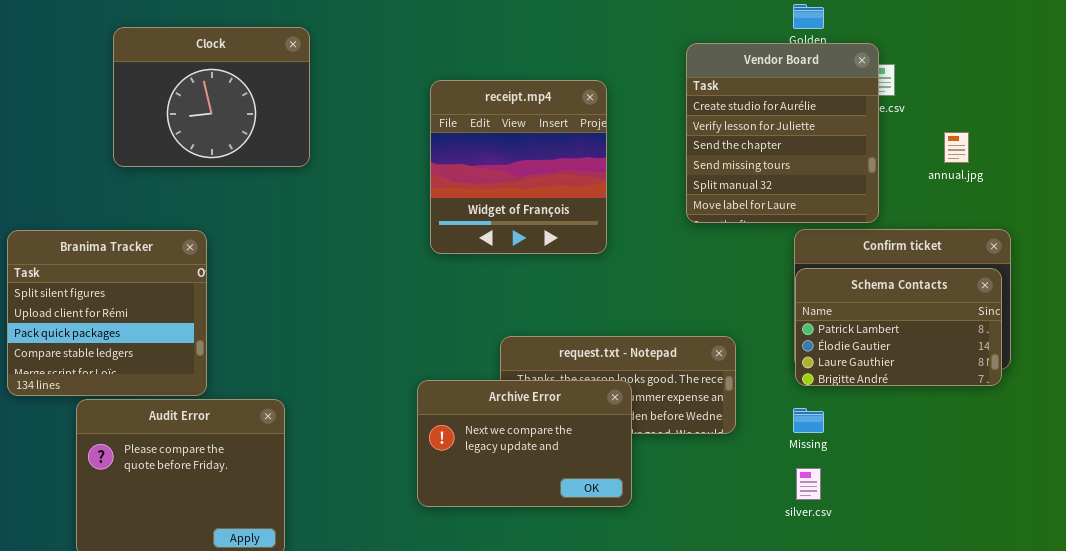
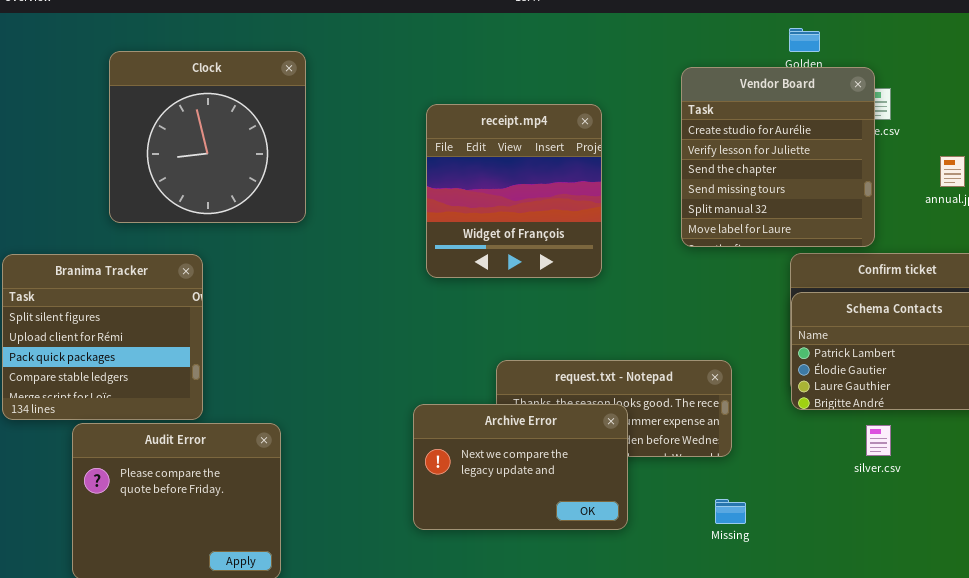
Clock: [113,27,310,167] -> [109,51,306,223], resized
Missing: [793,408,824,433] -> [715,499,746,524], moved
silver.csv: [796,468,821,500] -> [866,425,891,456], moved

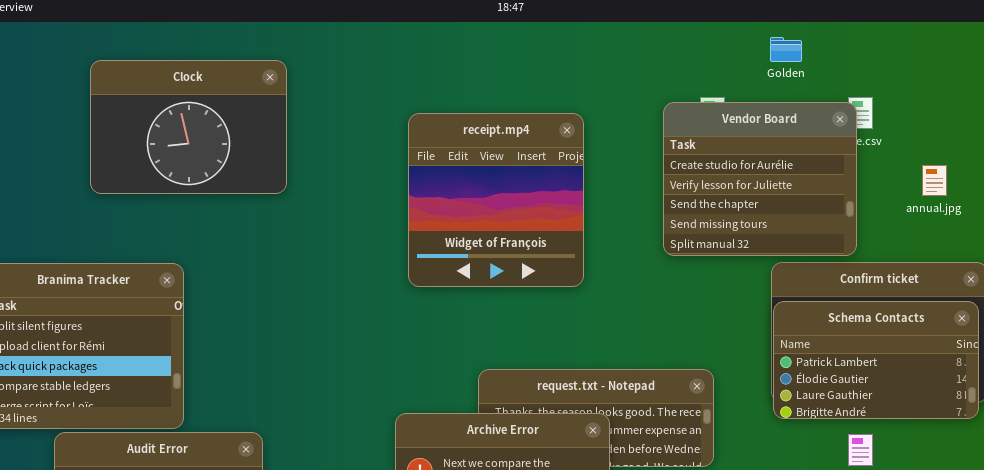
Clock: [109,51,306,223] -> [90,60,287,194], resized
Vendor Board: [681,67,875,247] -> [663,102,857,256], resized

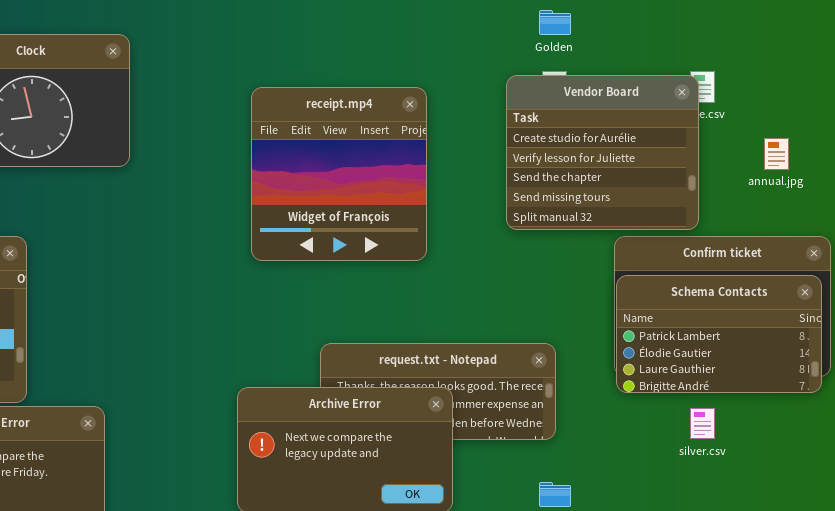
Golden: [770,37,802,62] -> [539,10,571,35], moved

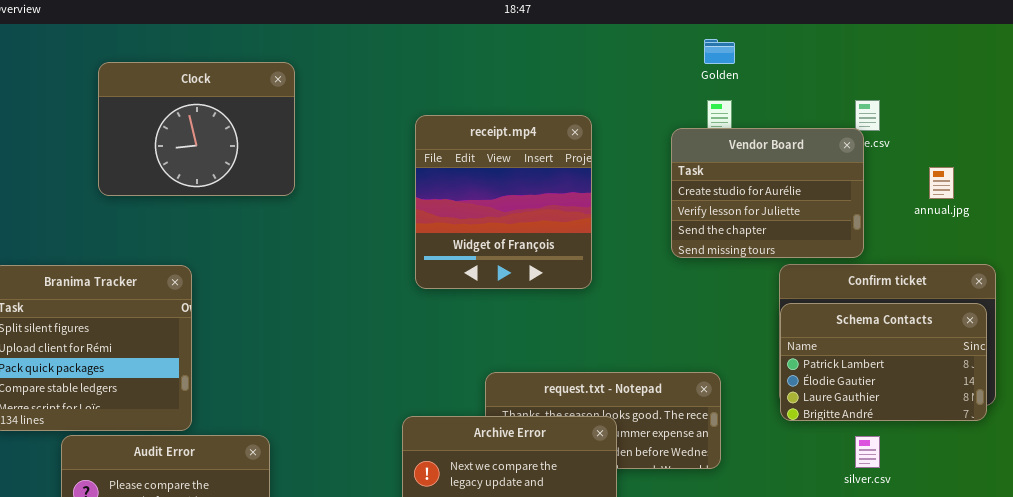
Vendor Board: [506,75,699,230] -> [671,128,864,258], resized

